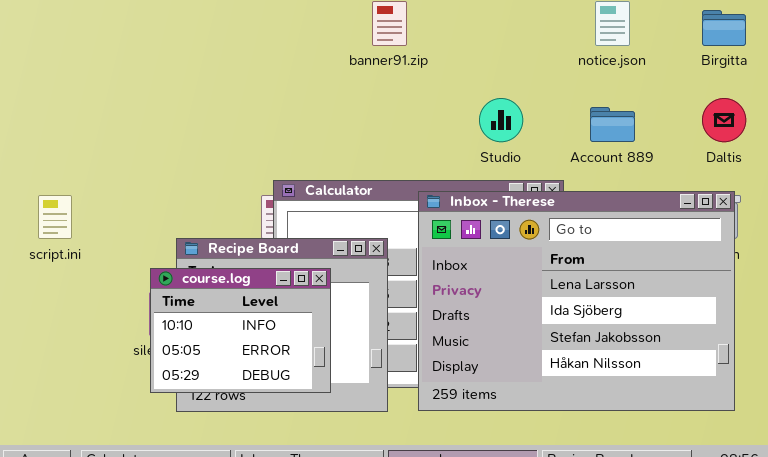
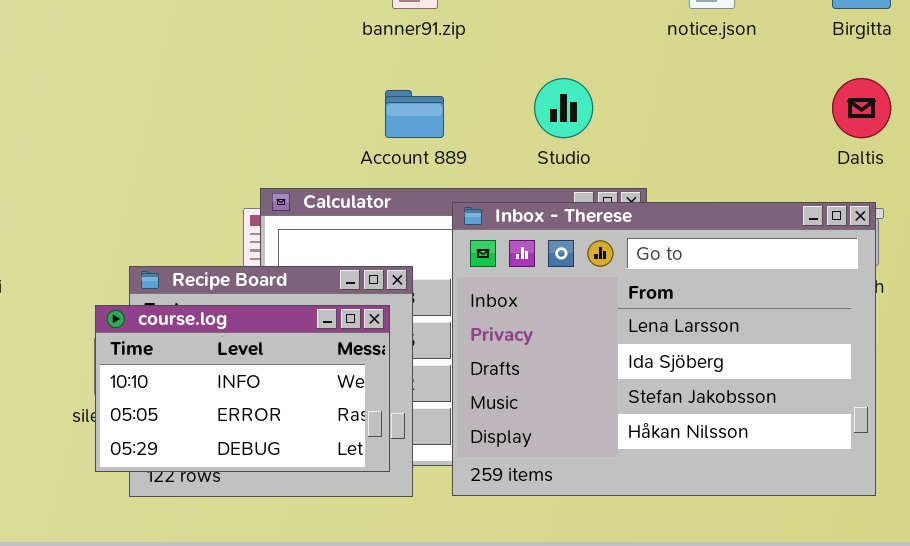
Account 889: [590,107,635,142] -> [385,90,444,138], moved
course.log: [150,268,331,393] -> [95,305,390,472], resized

